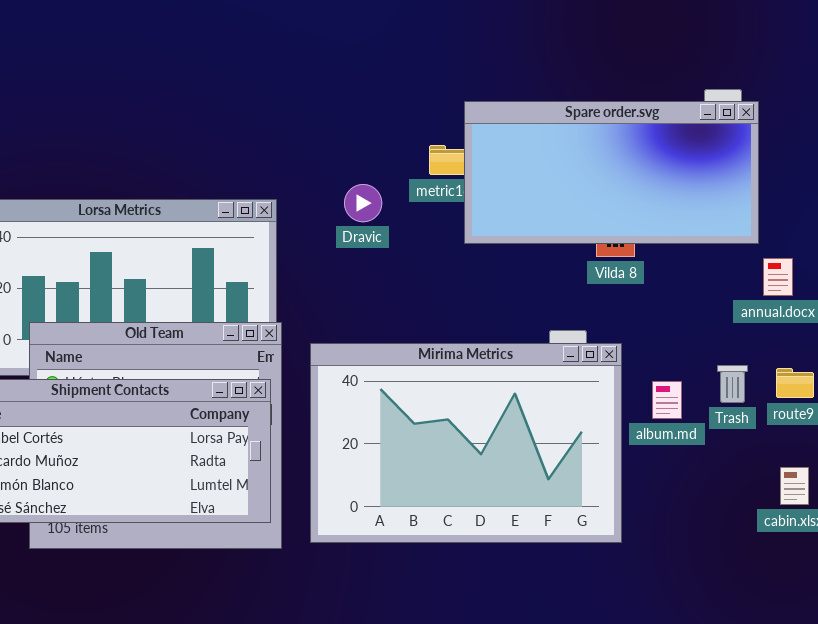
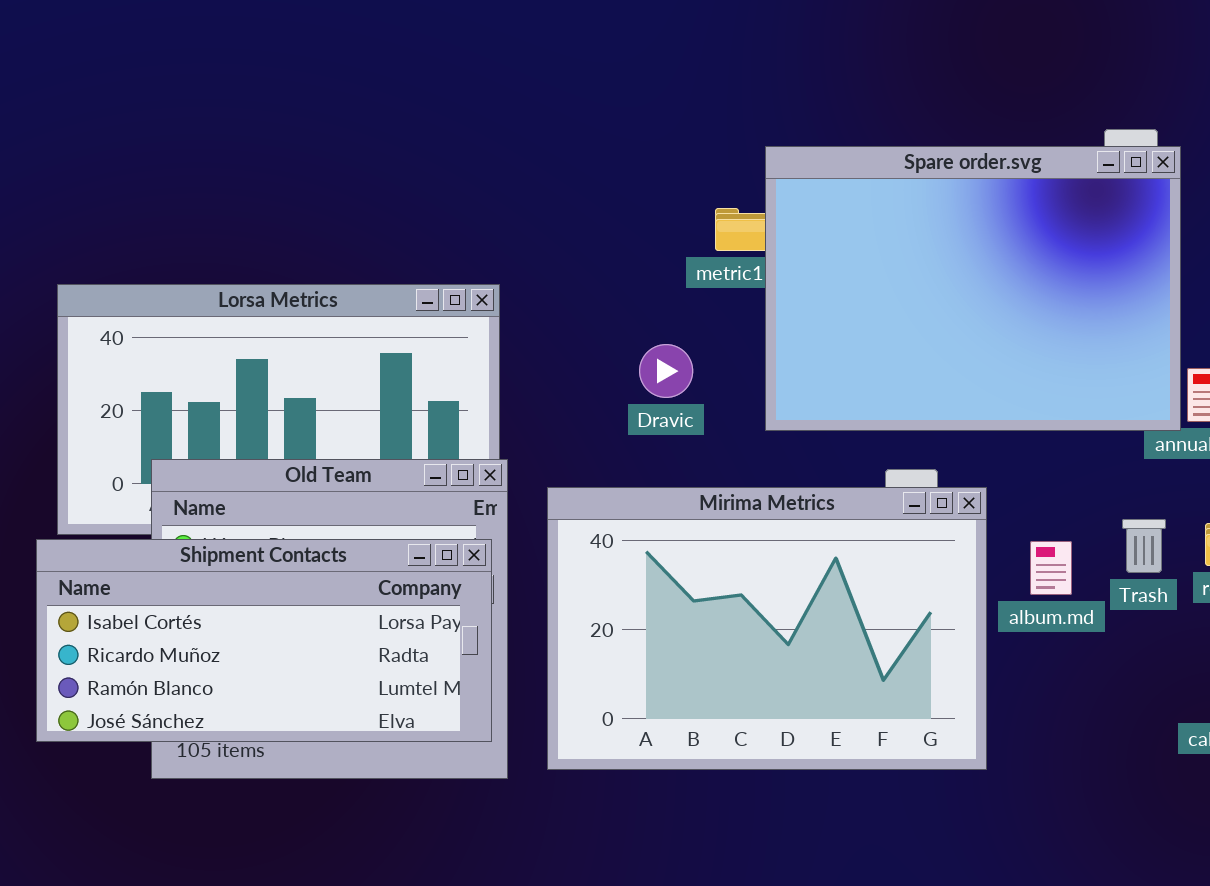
Spare order.svg: [464,101,759,244] -> [765,146,1181,431], resized
Dravic: [344,184,382,222] -> [639,344,693,398], moved

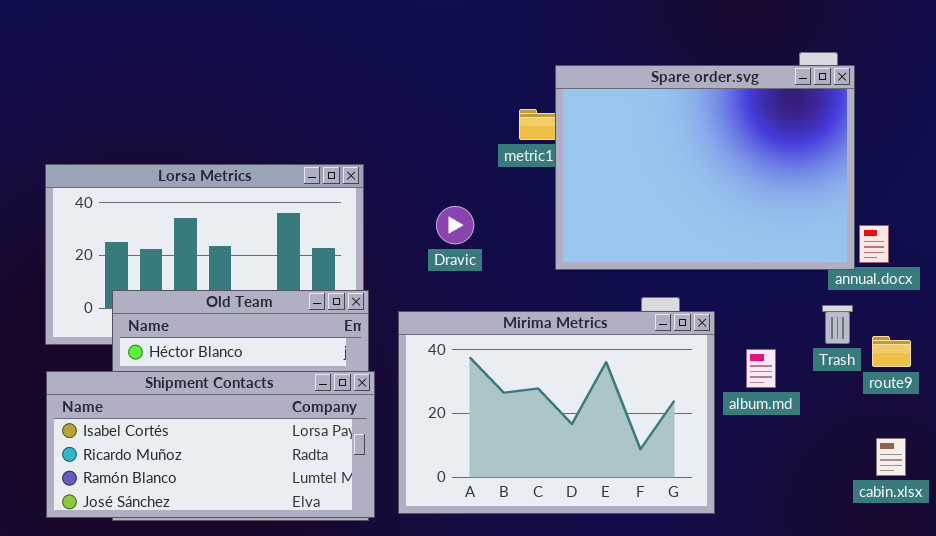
Dravic: [639,344,693,398] -> [436,206,474,244], moved
Trash: [1122,519,1166,573] -> [822,305,853,344], moved
Shipment Contacts: [36,539,492,742] -> [46,371,375,518], moved

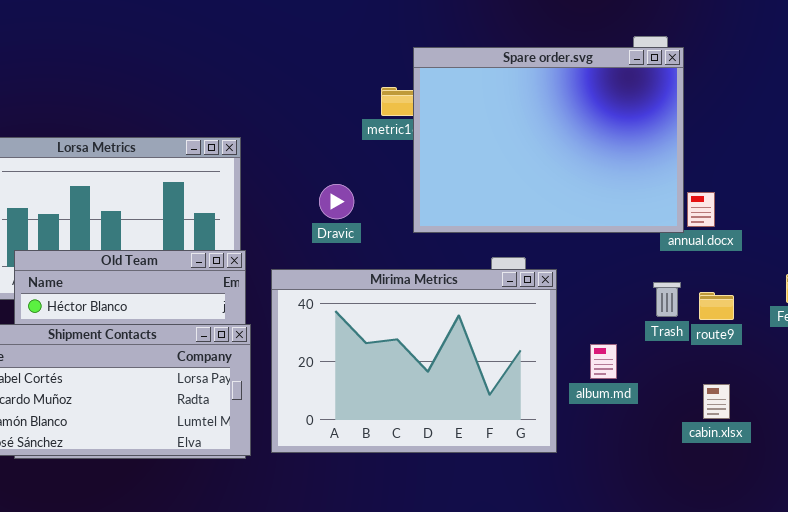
Dravic: [436,206,474,244] -> [319,184,354,219], moved
Trash: [822,305,853,344] -> [653,282,681,317], moved
album.md: [746,349,776,388] -> [590,344,617,379], moved

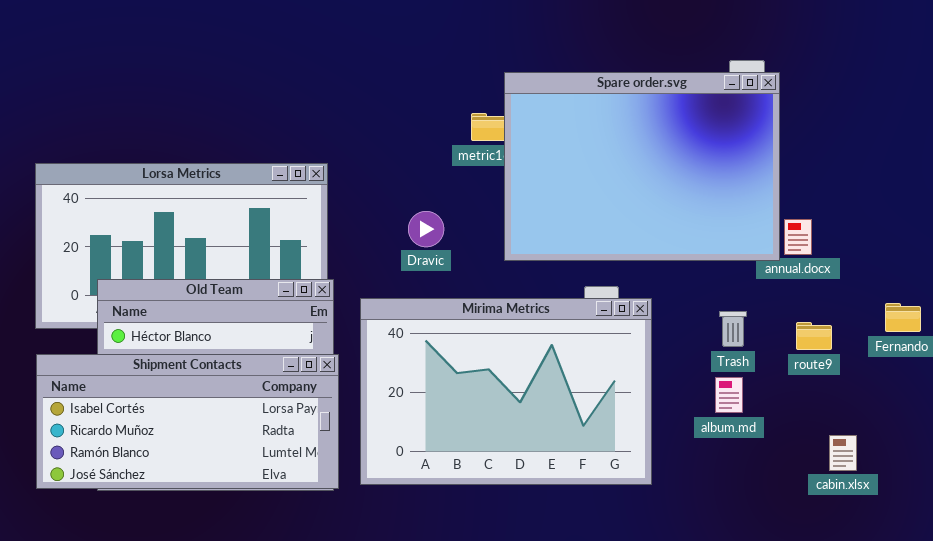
Trash: [653,282,681,317] -> [719,311,747,347], moved
album.md: [590,344,617,379] -> [715,377,743,413], moved
cabin.xlsx: [703,384,730,419] -> [829,435,857,471], moved

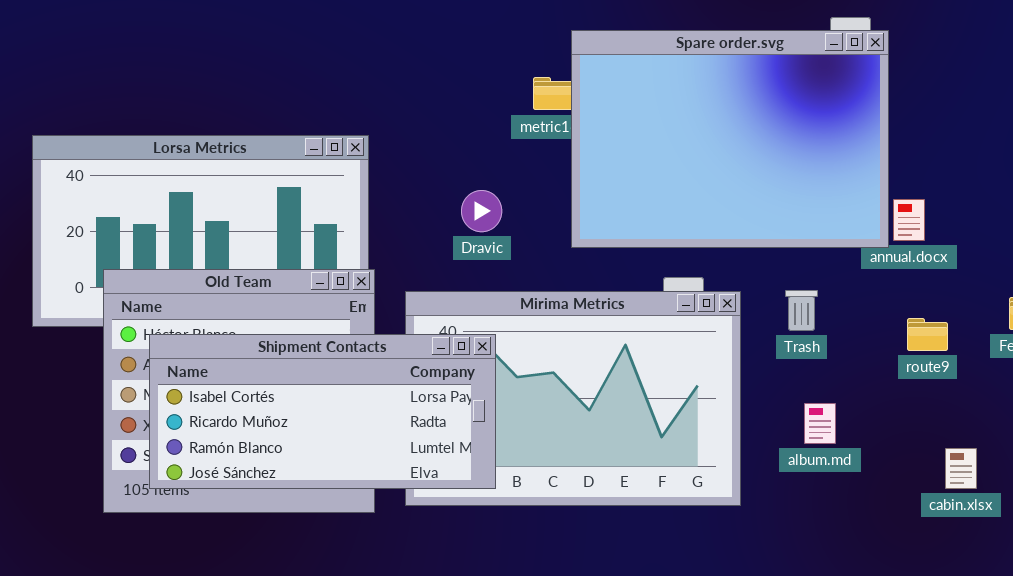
Trash: [719,311,747,347] -> [785,290,818,331], moved
Shipment Contacts: [36,354,339,489] -> [149,334,496,489], moved
album.md: [715,377,743,413] -> [804,403,836,444], moved

